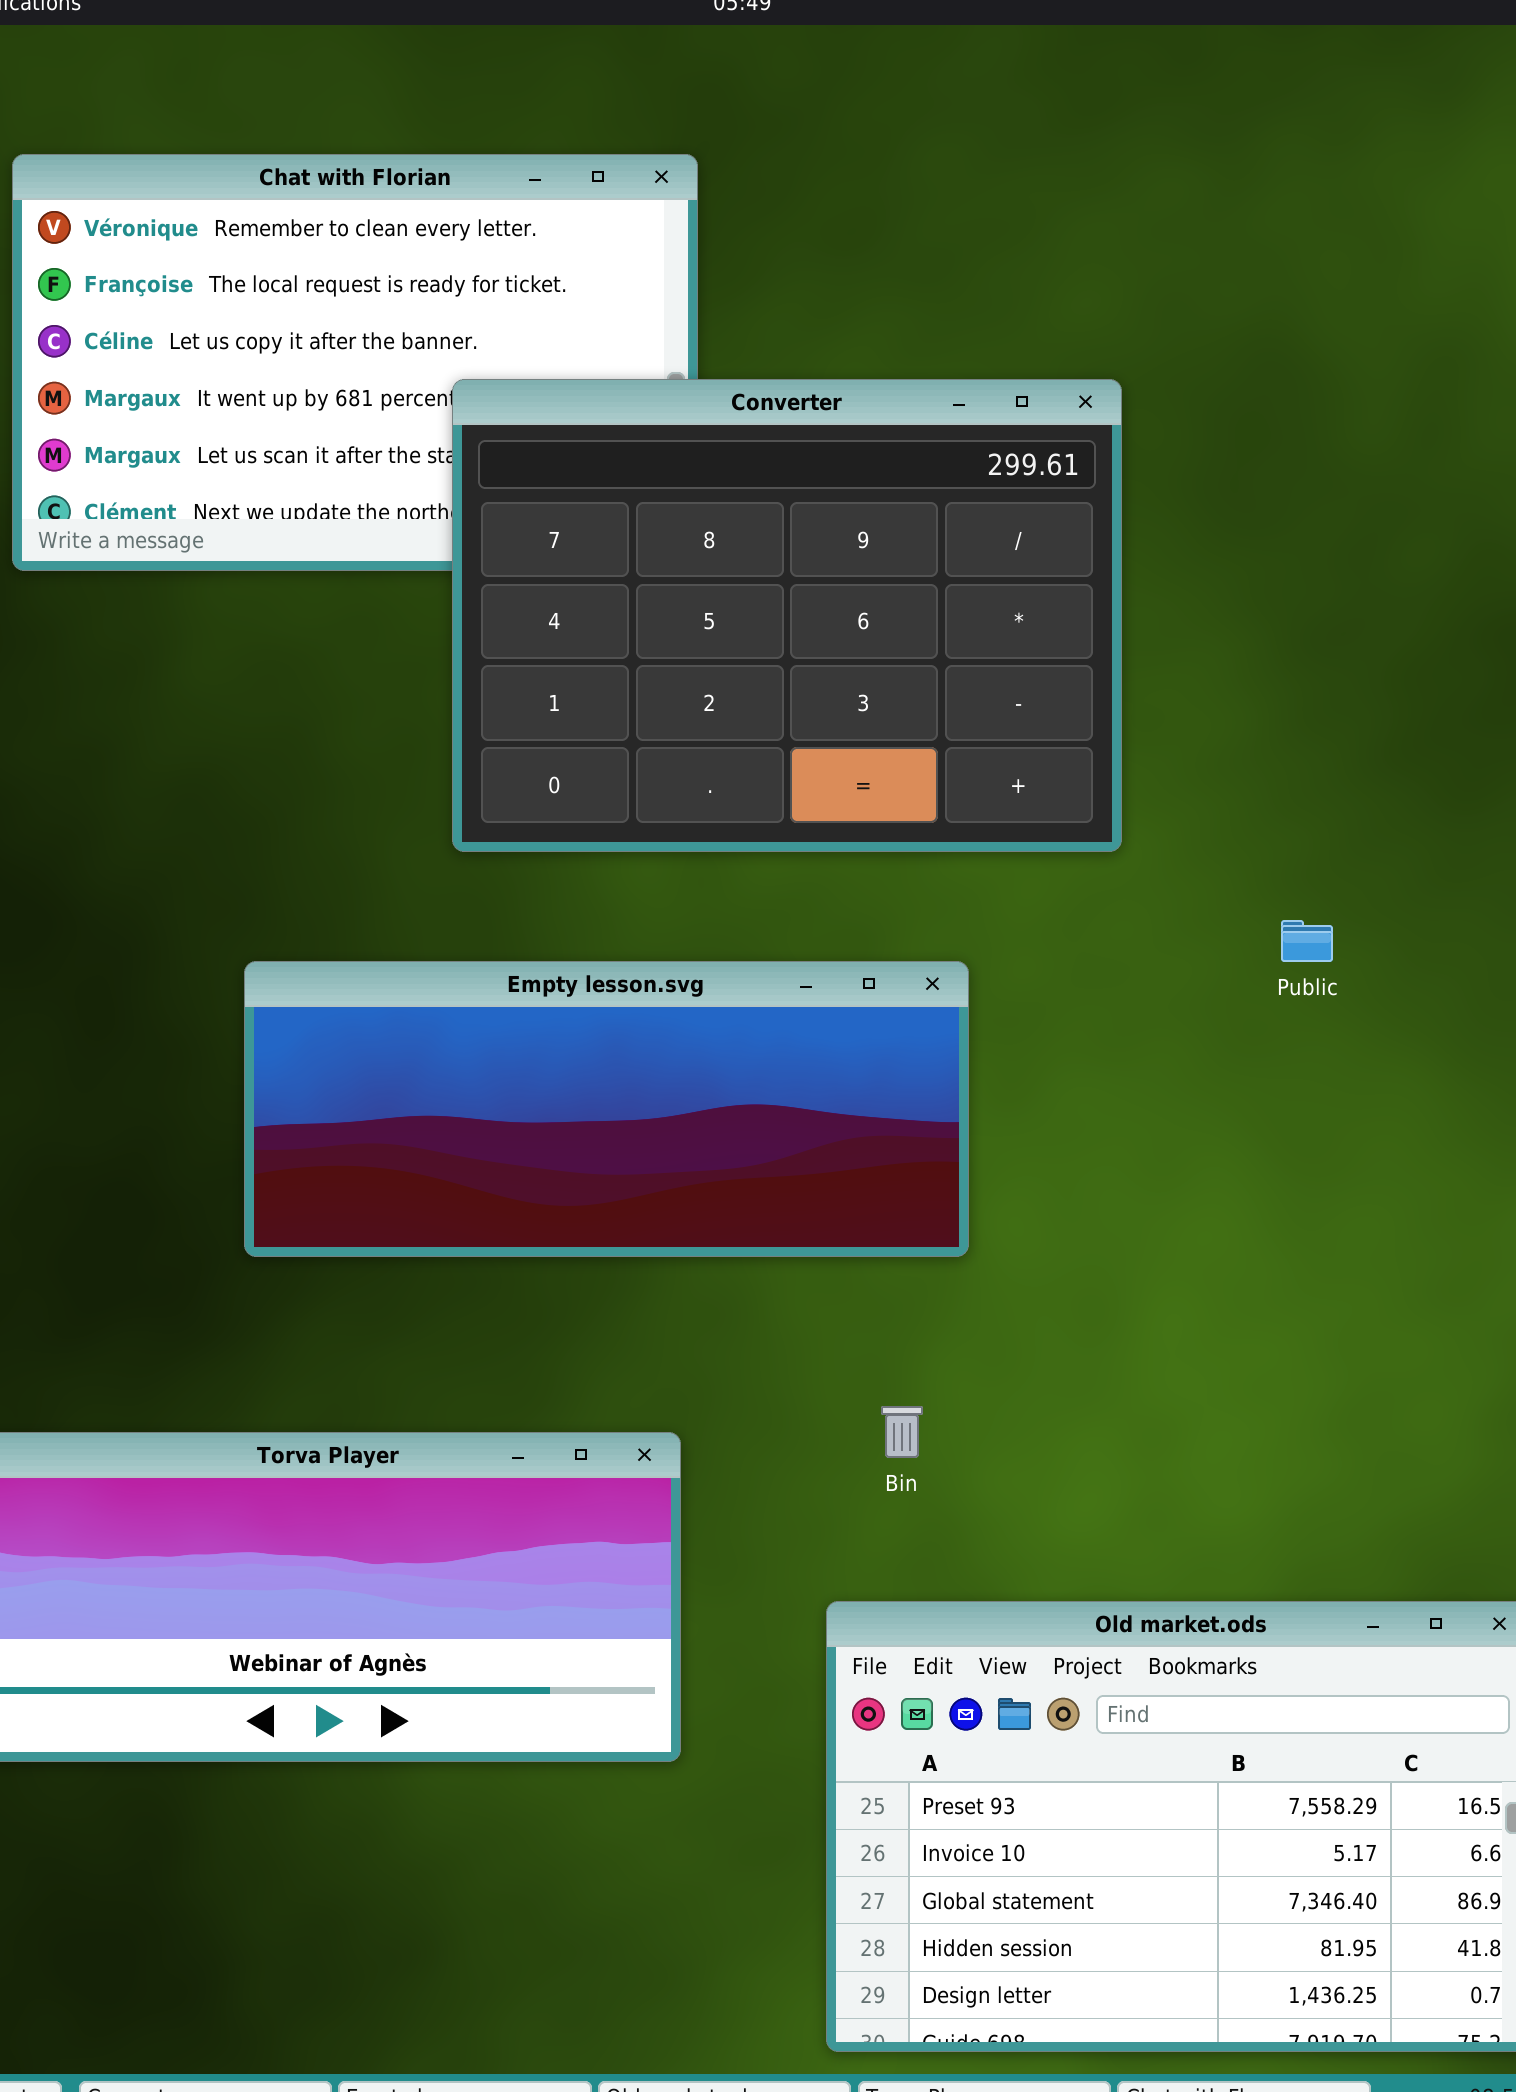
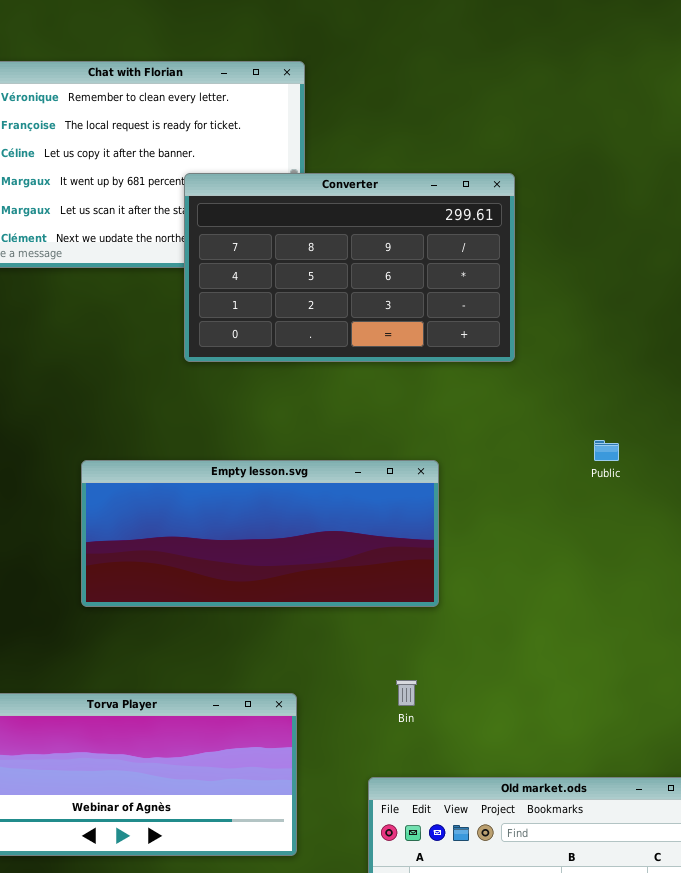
Converter: [452,379,1122,852] -> [184,173,515,362], resized

